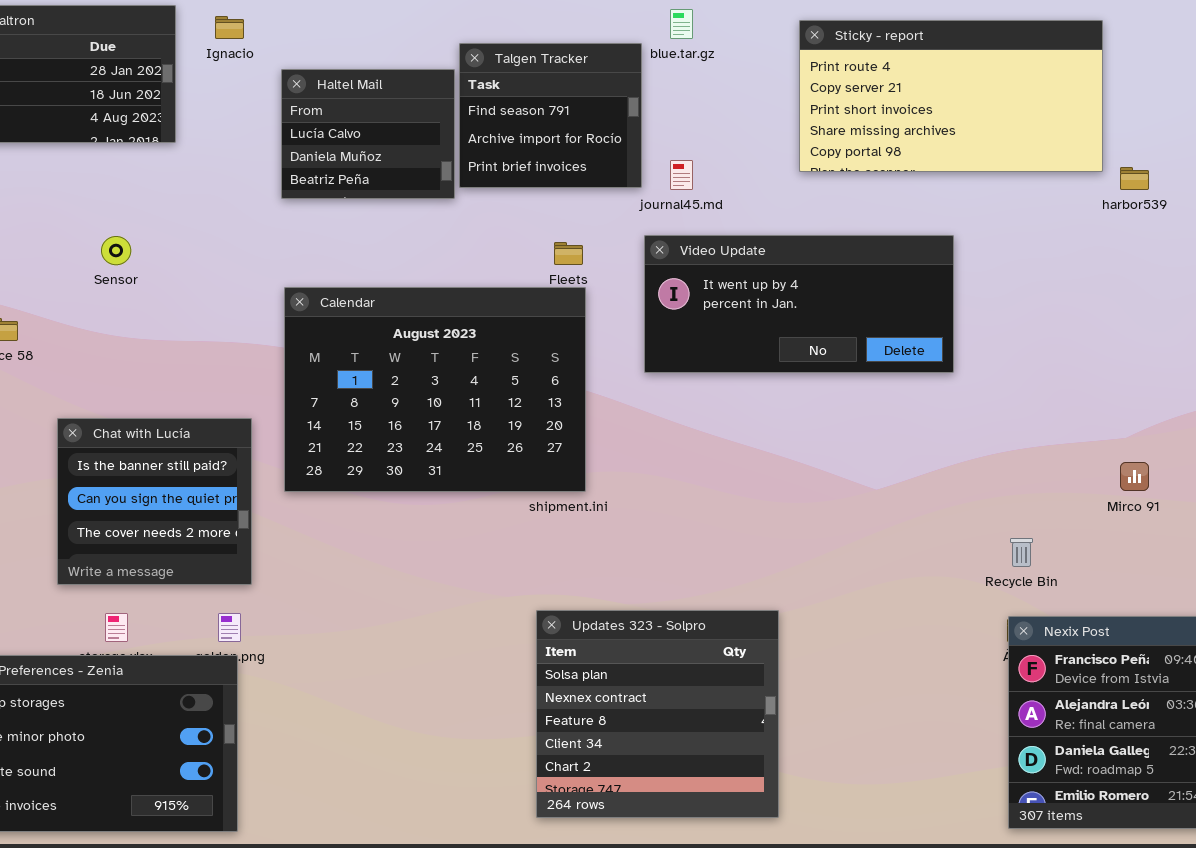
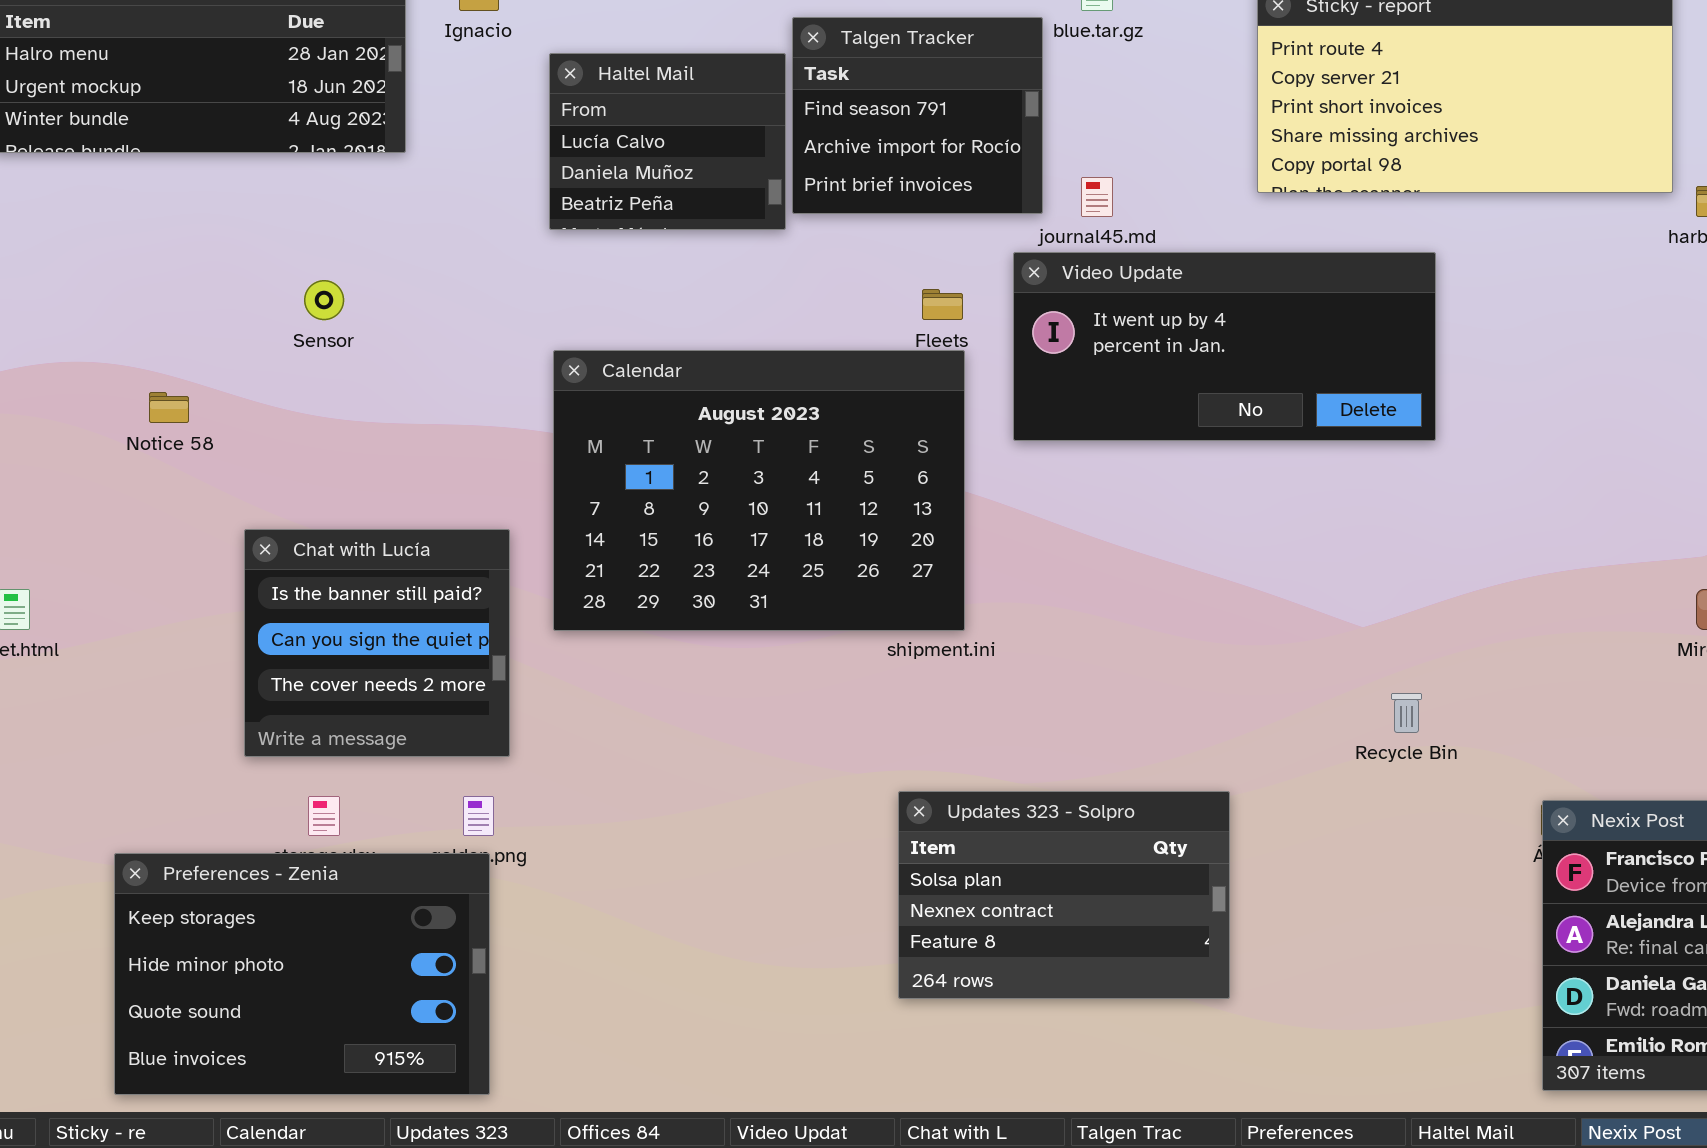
Video Update: [644,235,954,373] -> [1013,252,1436,441], moved
Recycle Bin: [1010,538,1033,567] -> [1391,693,1422,733], moved
Updates 323 - Solpro: [536,610,779,818] -> [898,791,1230,999], resized

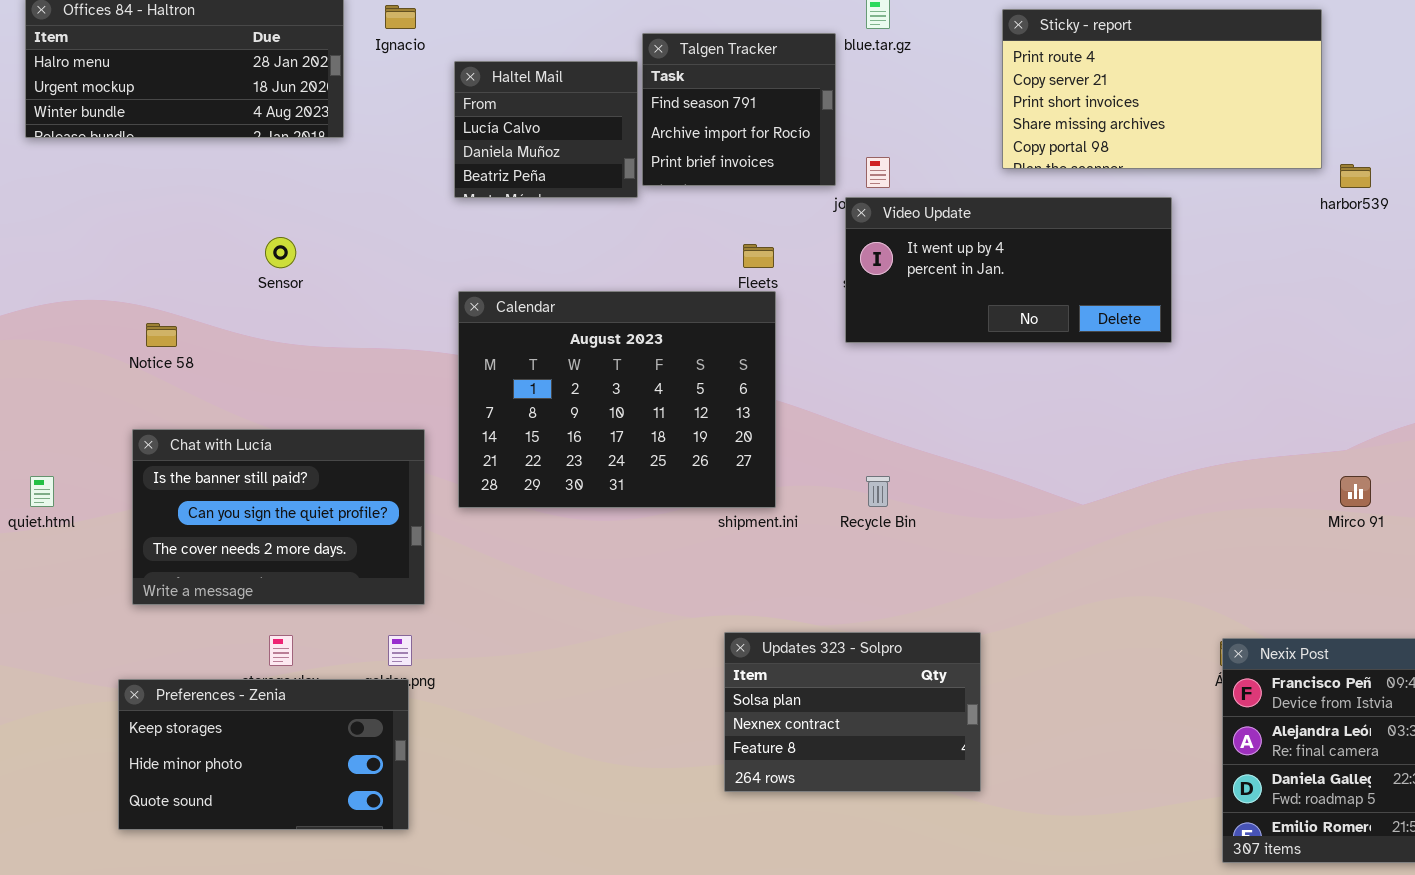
Video Update: [1013,252,1436,441] -> [845,197,1172,343], moved
Chat with Lucía: [244,529,510,757] -> [132,429,425,605], resized
Recycle Bin: [1391,693,1422,733] -> [866,476,890,507], moved
Preferences - Zenia: [114,853,490,1095] -> [118,679,409,830], resized

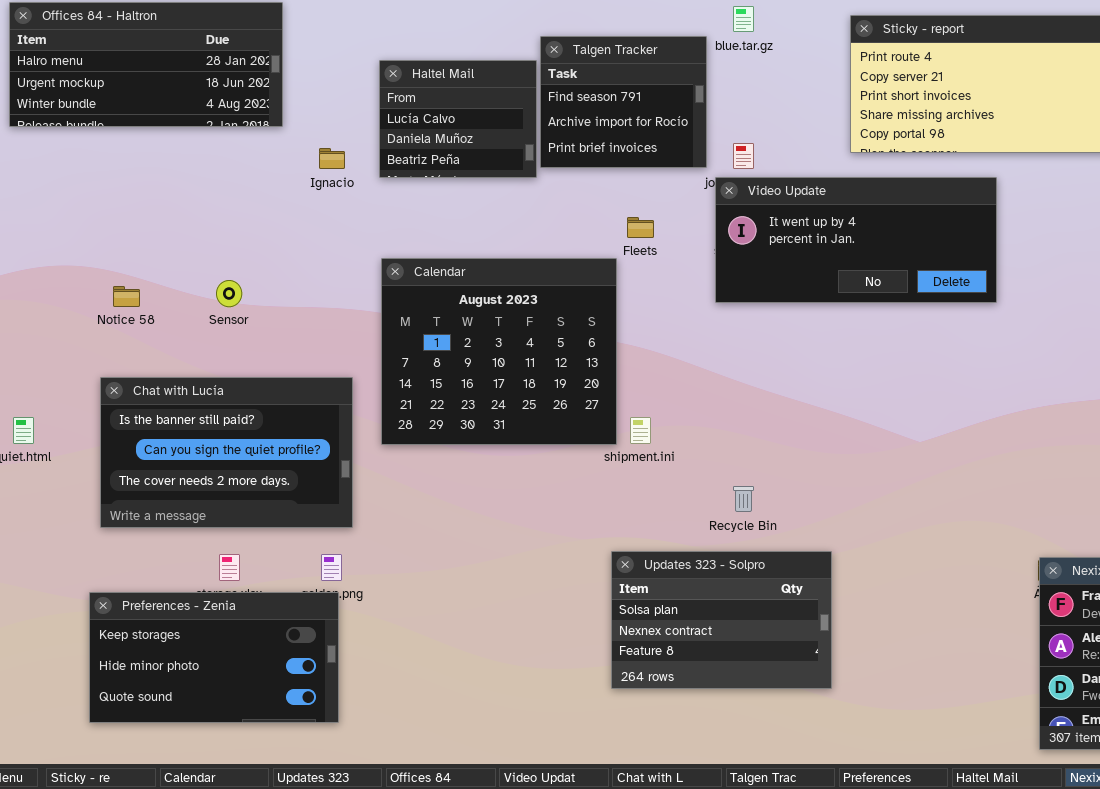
Ignacio: [385,5,416,29] -> [319,148,345,169], moved
Sensor: [265,237,296,268] -> [216,280,242,307], moved
Calendar: [458,291,776,508] -> [381,258,617,445], resized
Recycle Bin: [866,476,890,507] -> [733,486,754,512], moved

